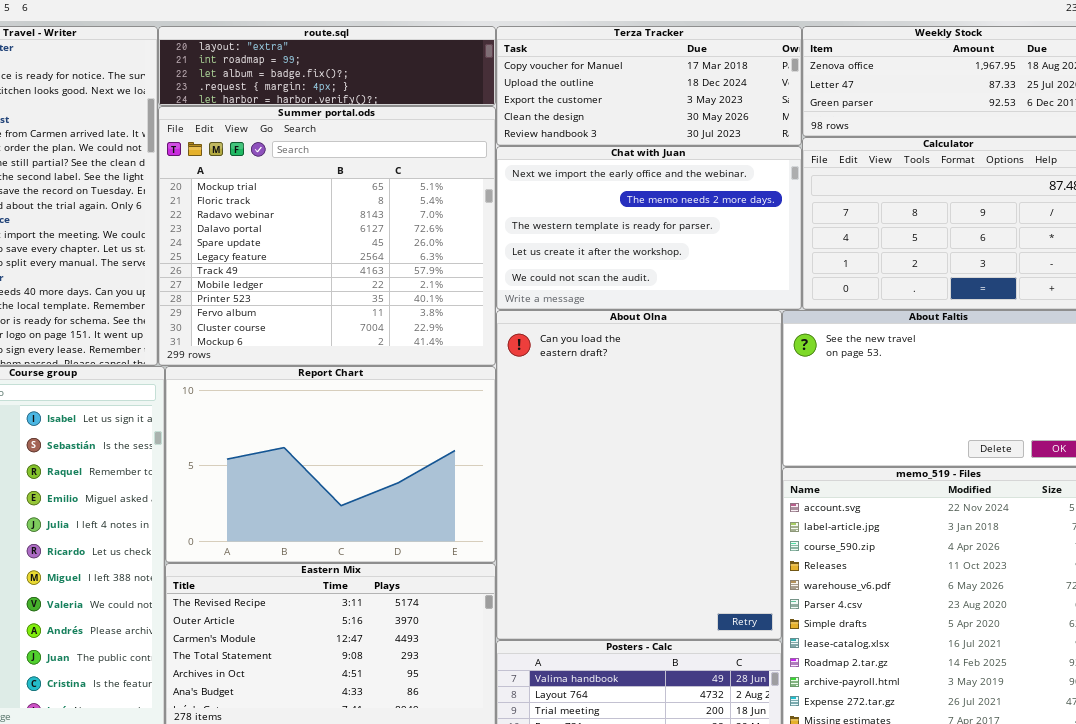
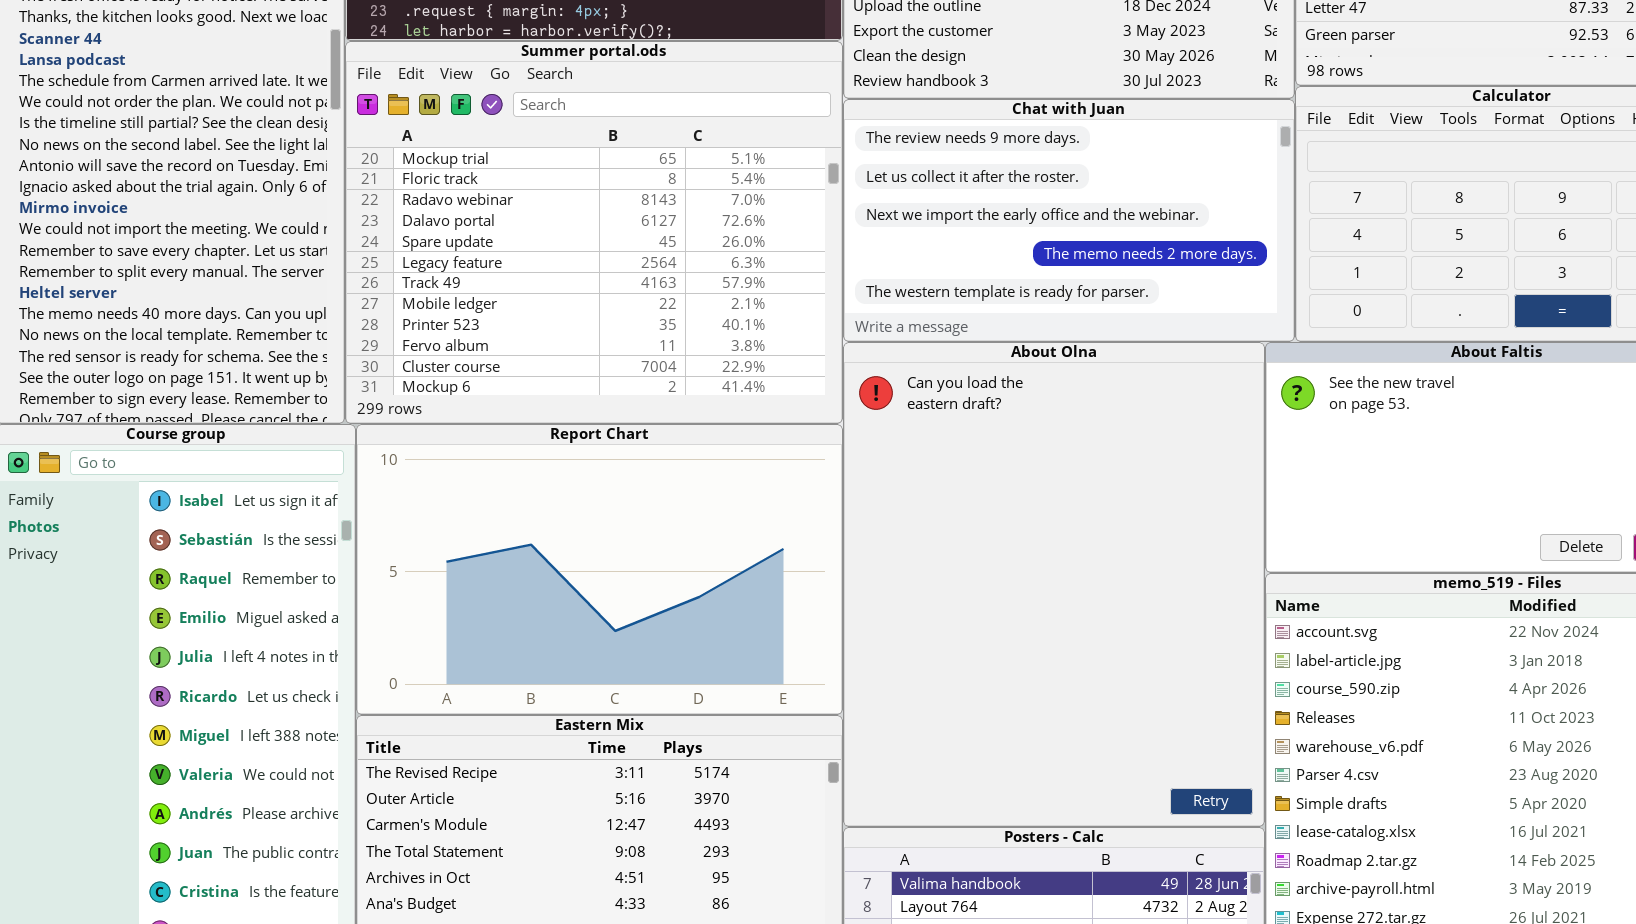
Chat with Juan: [496,146,802,310] -> [843,99,1295,342], scrolled up 2 rows

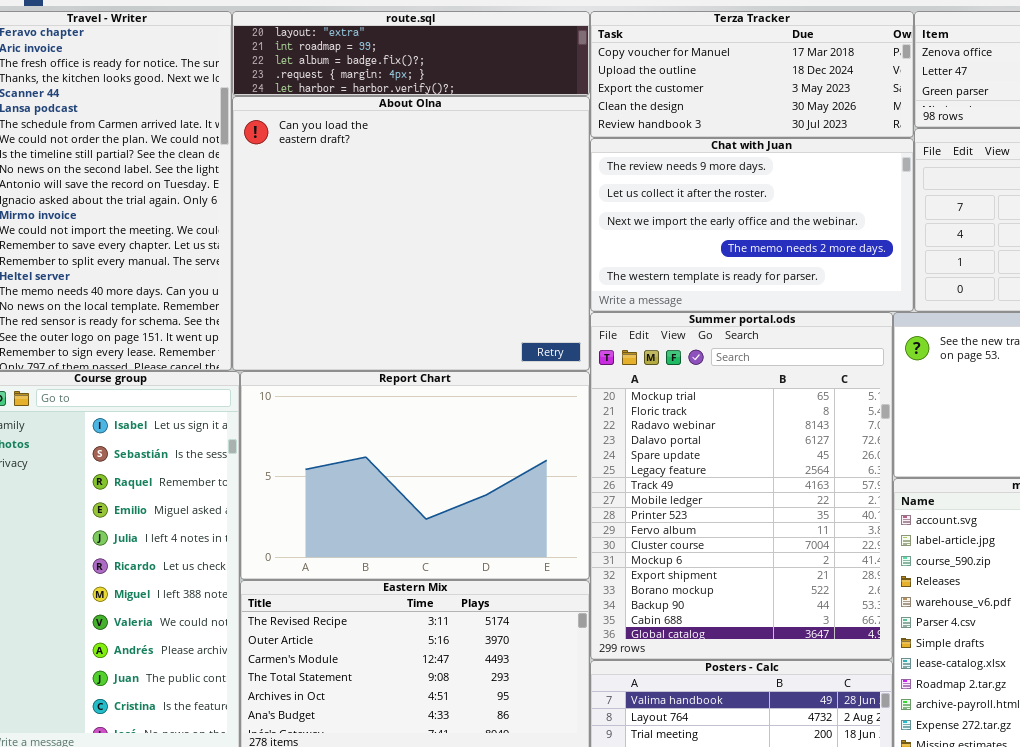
Summer portal.ods: [345,41,843,424] -> [590,312,893,660], moved, resized
About Olna: [843,342,1265,827] -> [232,96,590,371], moved, resized

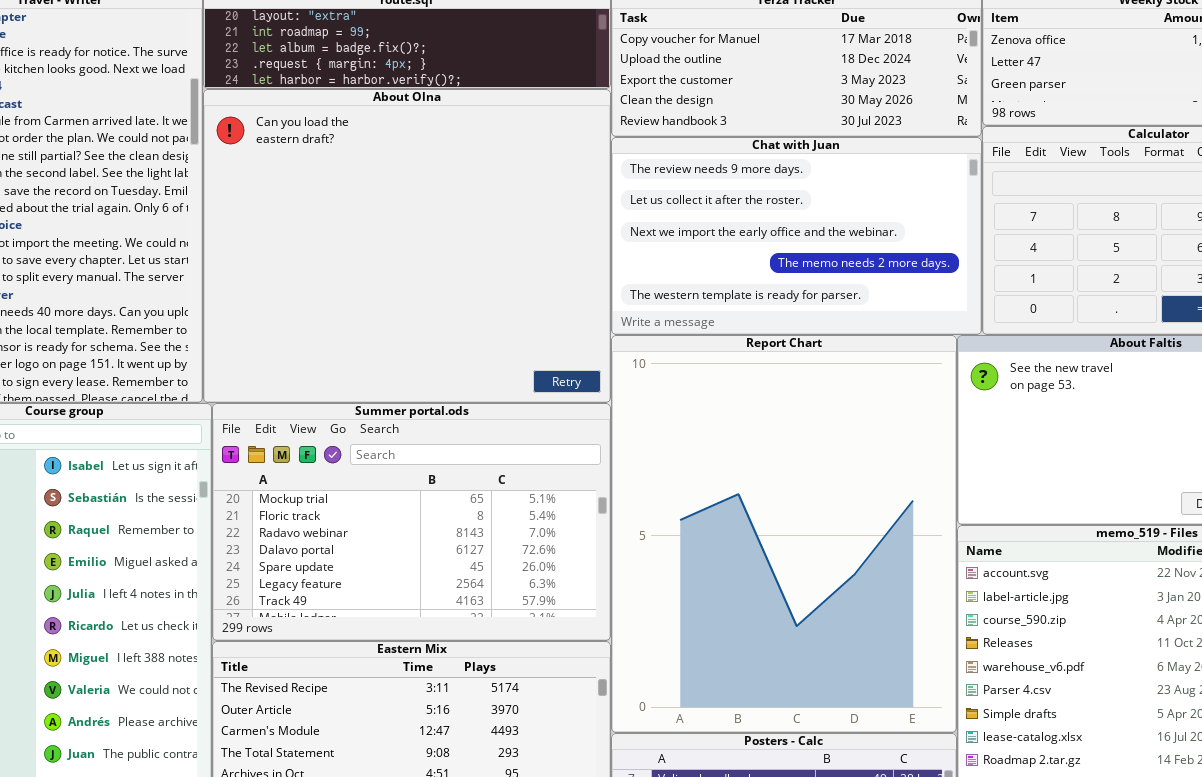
Summer portal.ods: [590,312,893,660] -> [212,403,611,641], moved, resized
Report Chart: [240,371,590,580] -> [611,335,957,733], moved, resized

